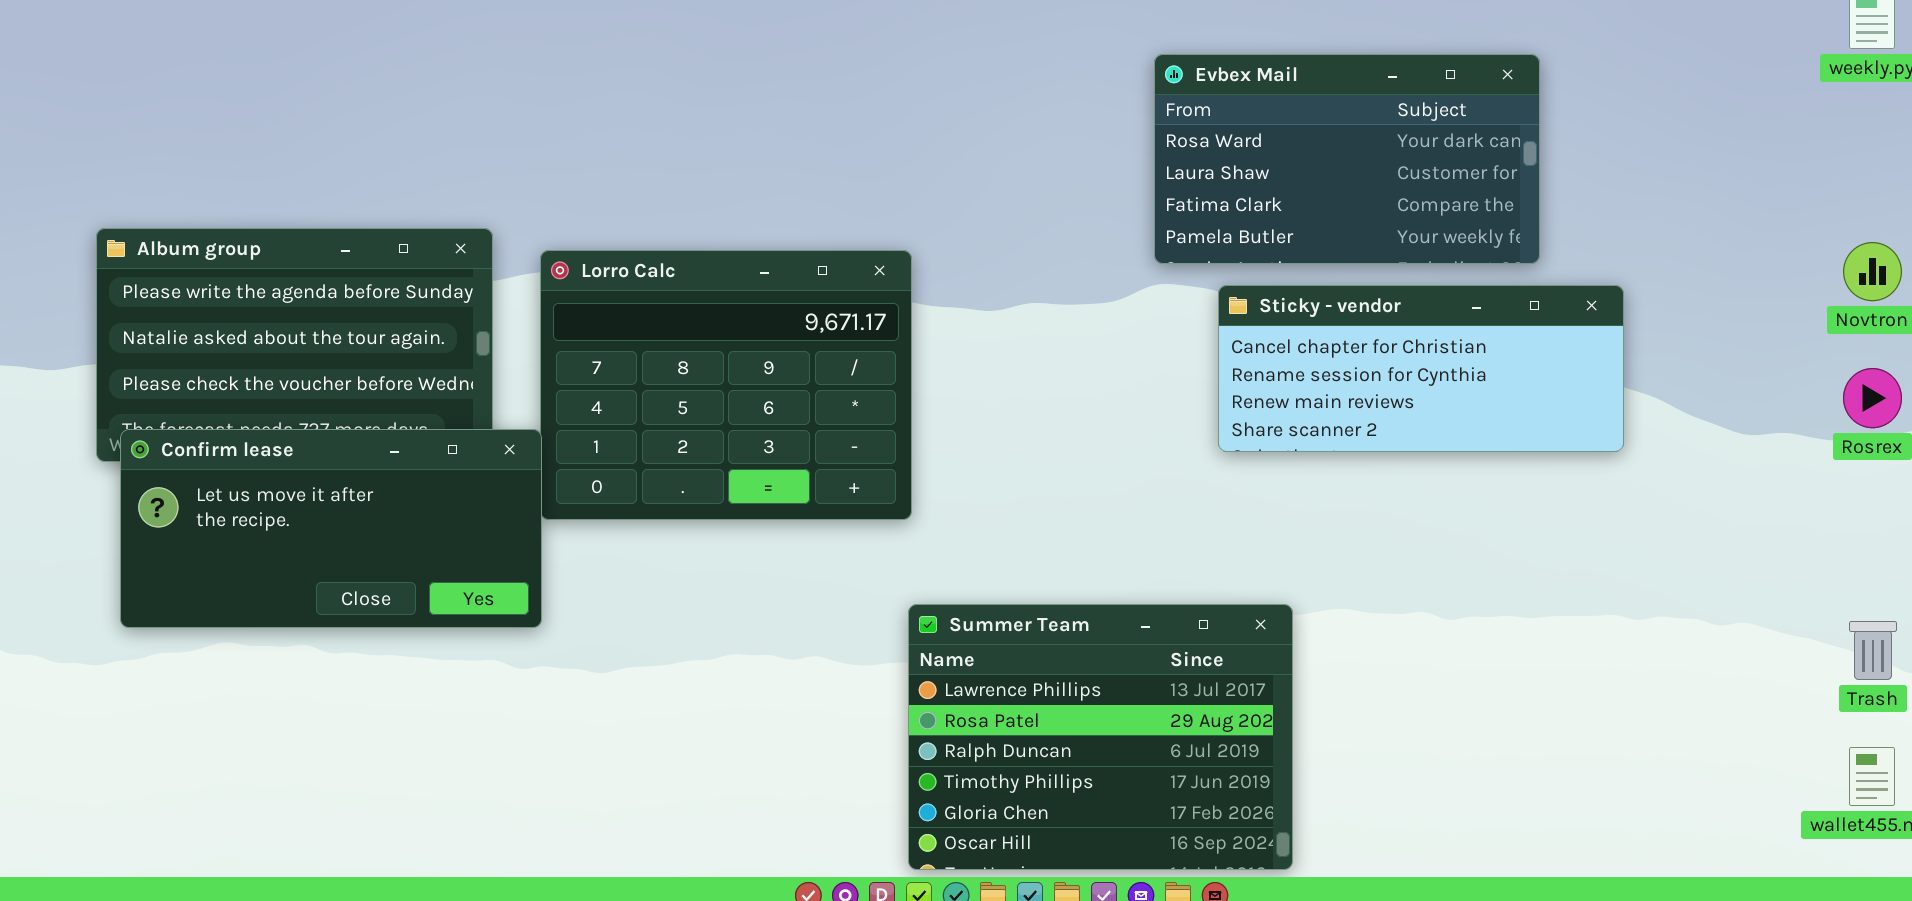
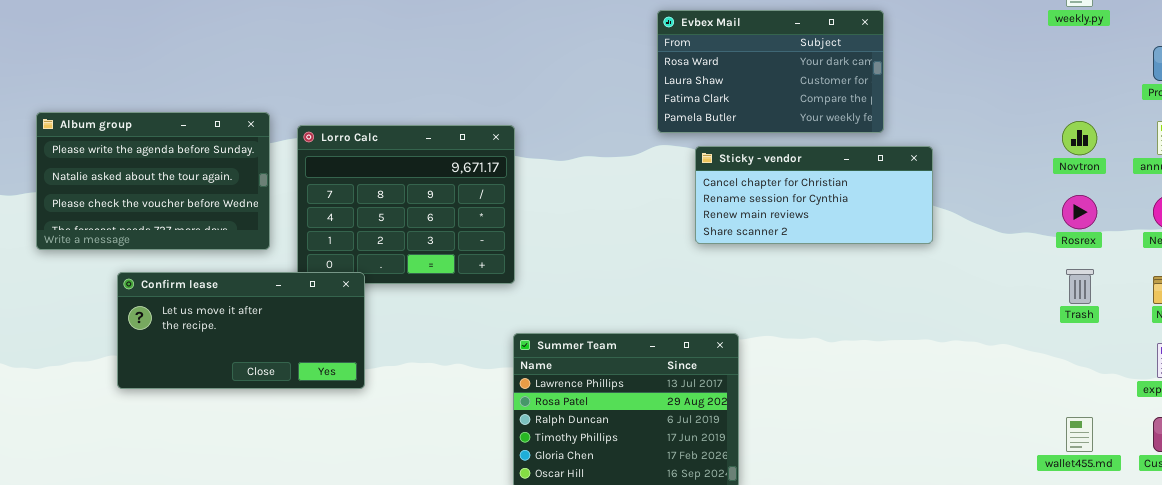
Confirm lease: [120,429,542,628] -> [117,272,365,389], moved
Trash: [1849,621,1897,680] -> [1066,269,1094,304], moved

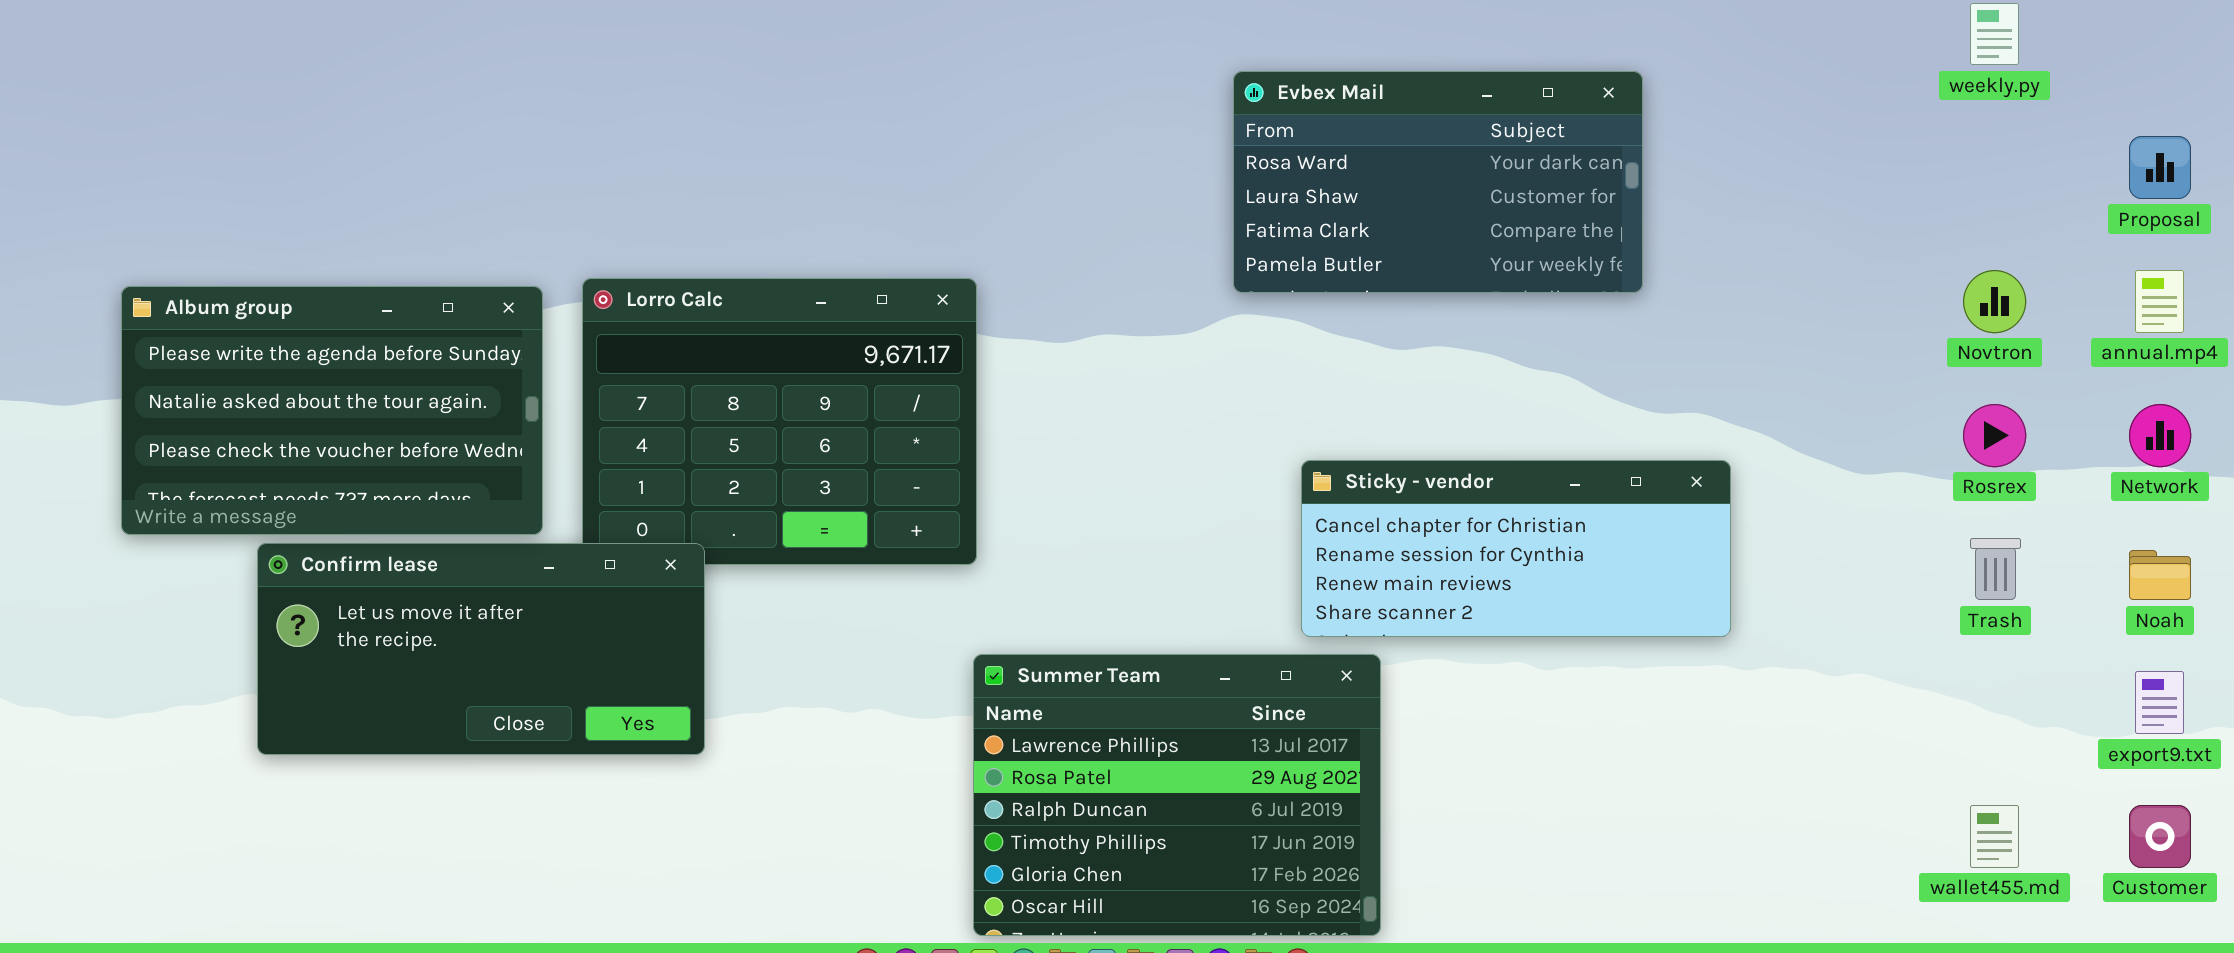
Album group: [36,112,270,250] -> [121,286,543,535], moved
Sticky - vendor: [695,146,933,244] -> [1301,460,1731,637], moved

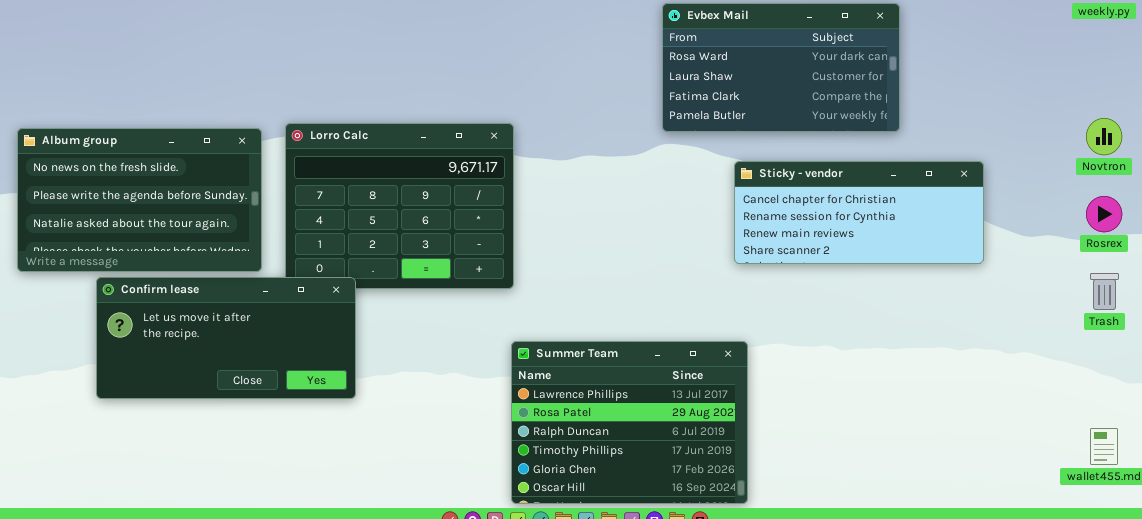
Album group: [121,286,543,535] -> [17,128,262,272], scrolled up 1 row
Sticky - vendor: [1301,460,1731,637] -> [734,161,984,264], moved

